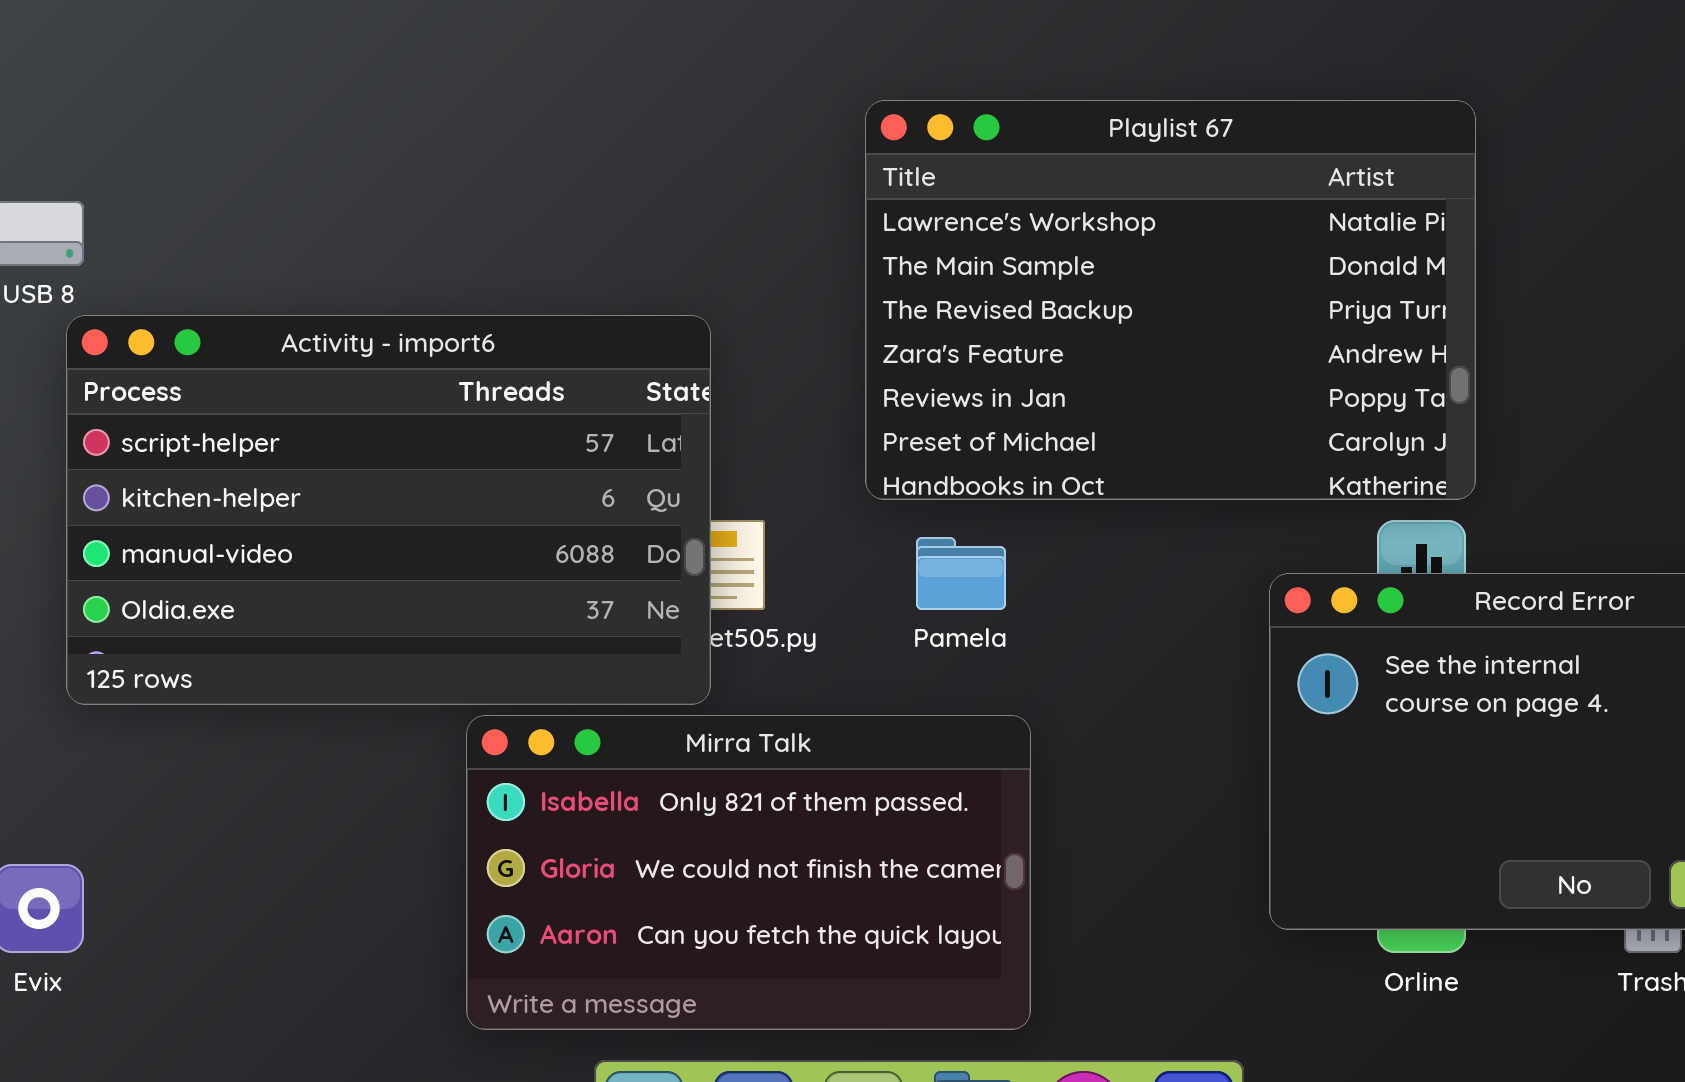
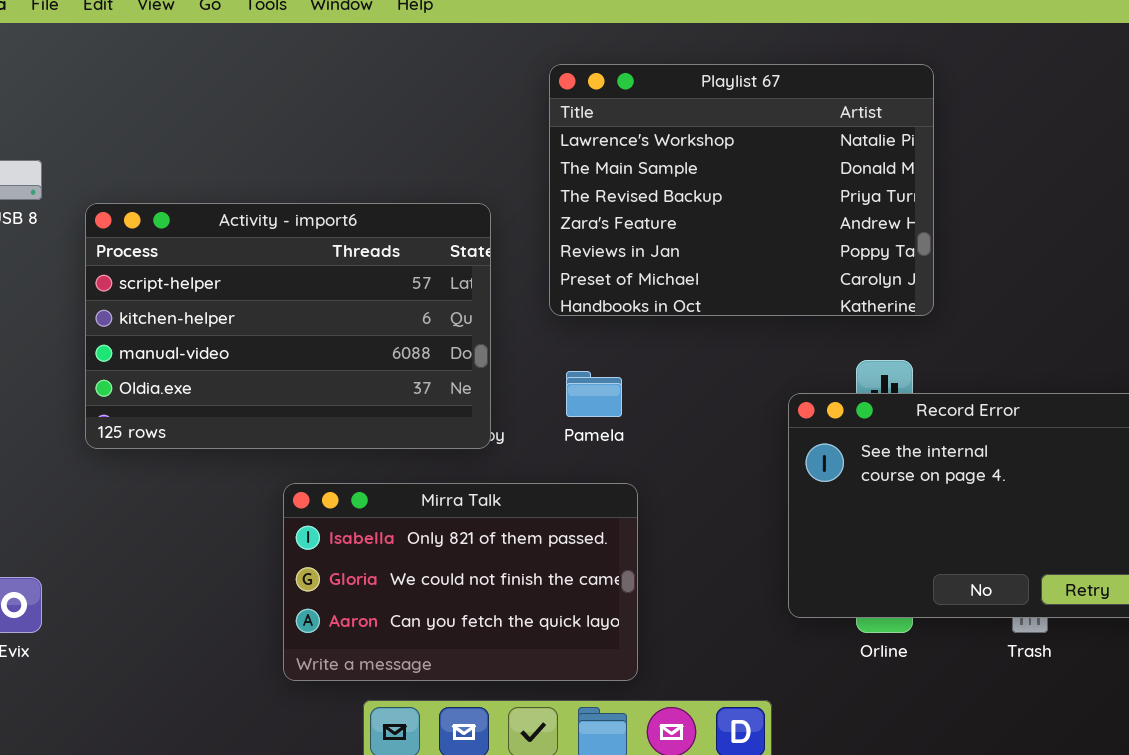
Playlist 67: [865,100,1476,500] -> [549,64,934,316], moved
Activity - import6: [66,315,711,705] -> [85,203,491,449], moved

